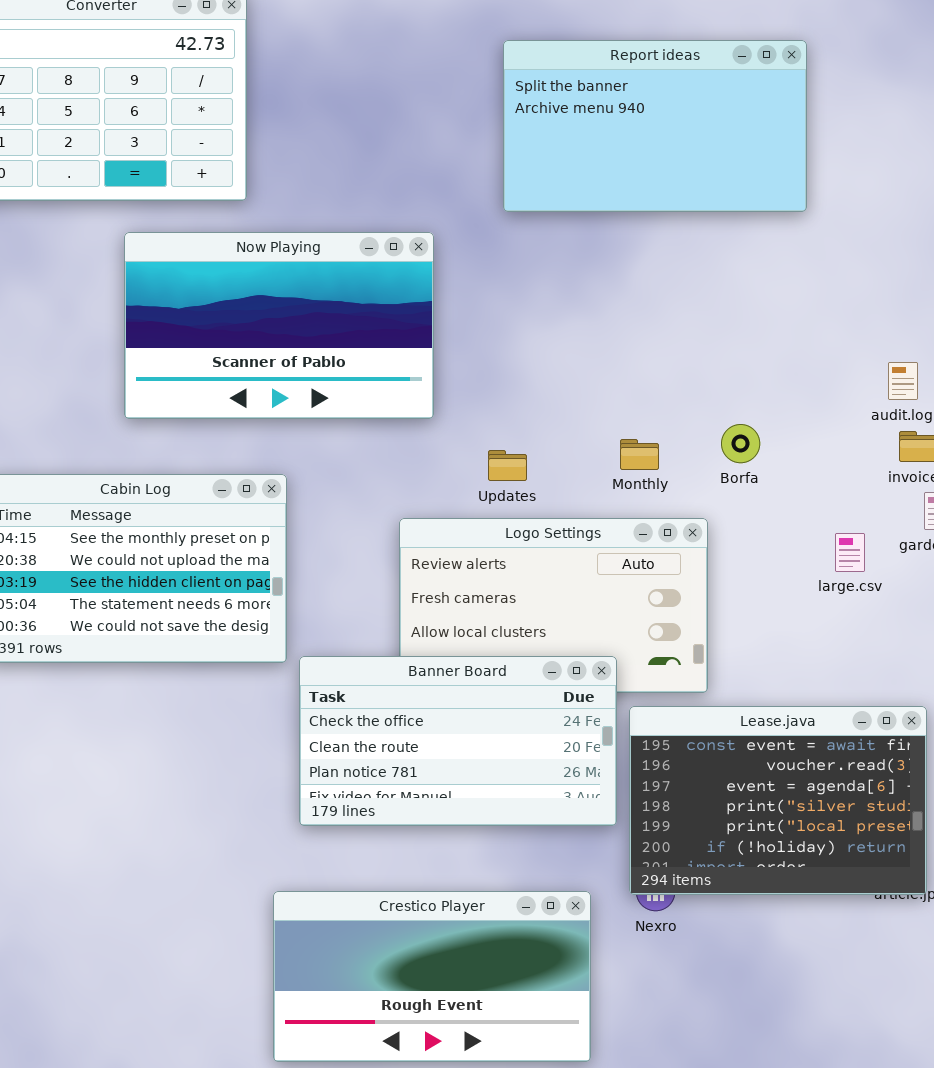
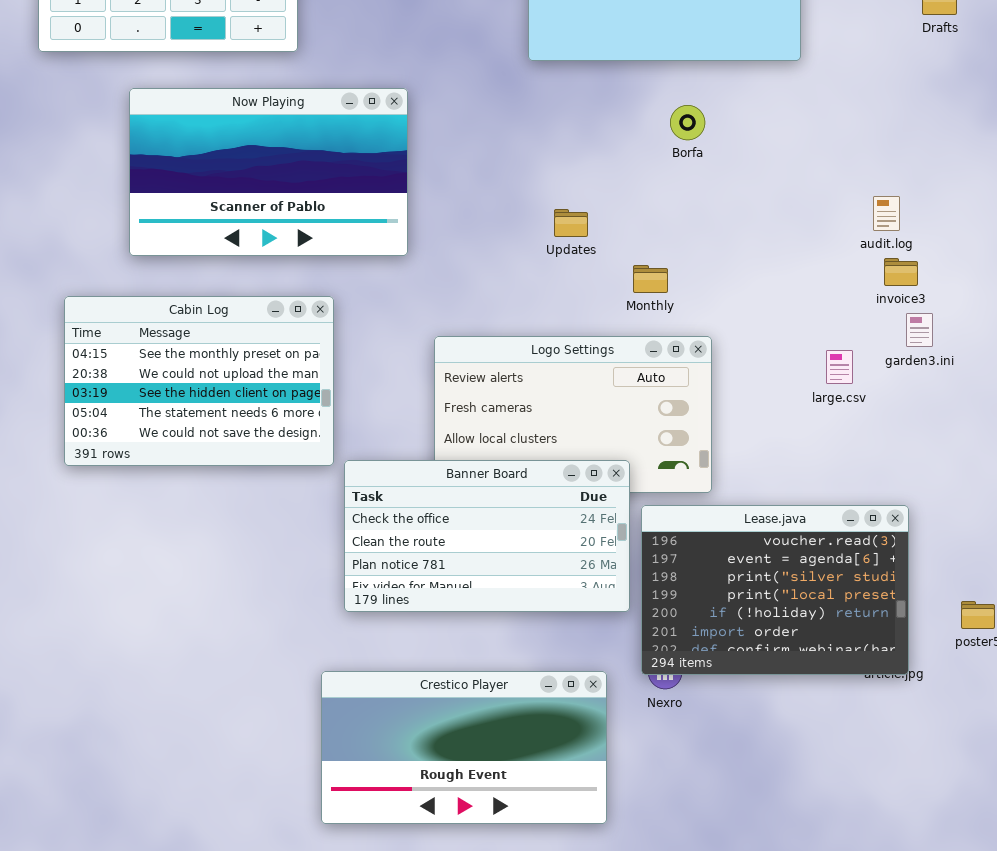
Now Playing: [124,232,434,419] -> [129,88,408,256], moved
Borfa: [721,424,760,463] -> [670,105,705,140], moved
Updates: [488,450,527,481] -> [554,209,588,237], moved
Lease.java: [629,706,927,895] -> [641,505,909,675], scrolled down 1 row

